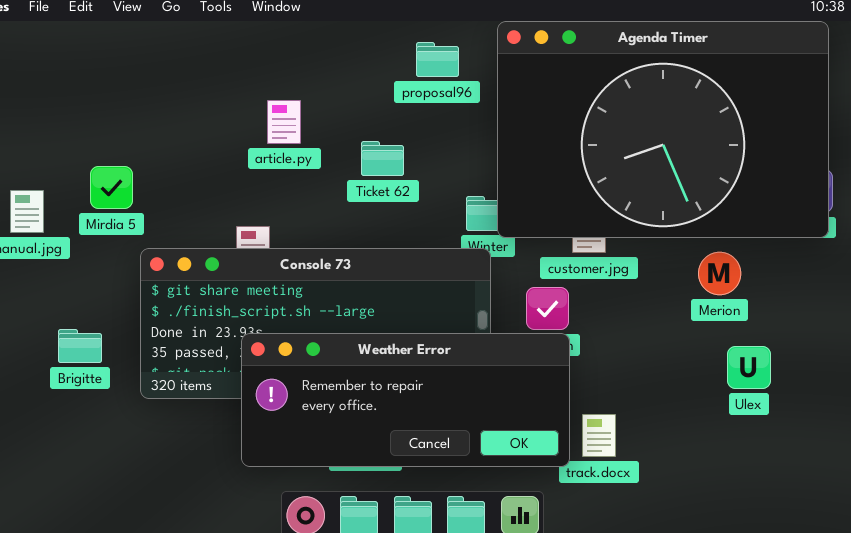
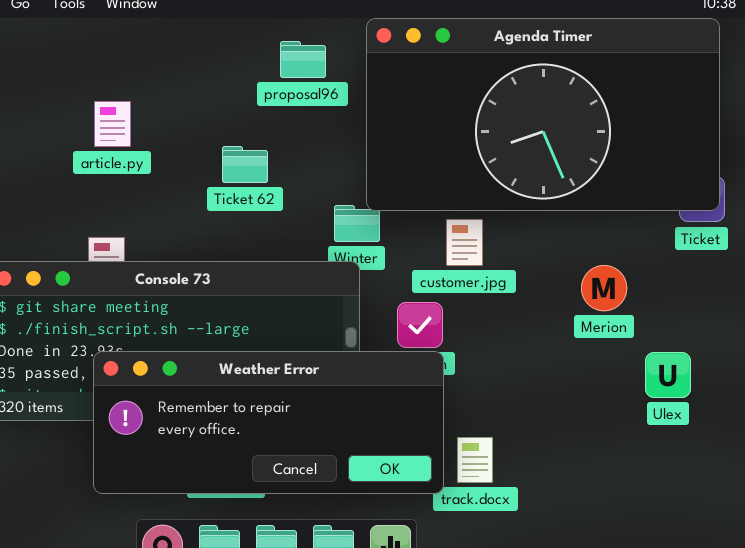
Agenda Timer: [497,21,829,238] -> [366,18,720,211], resized
article.py: [267,100,301,144] -> [94,101,131,147], moved
Ulex: [727,346,771,389] -> [645,352,691,398], moved

